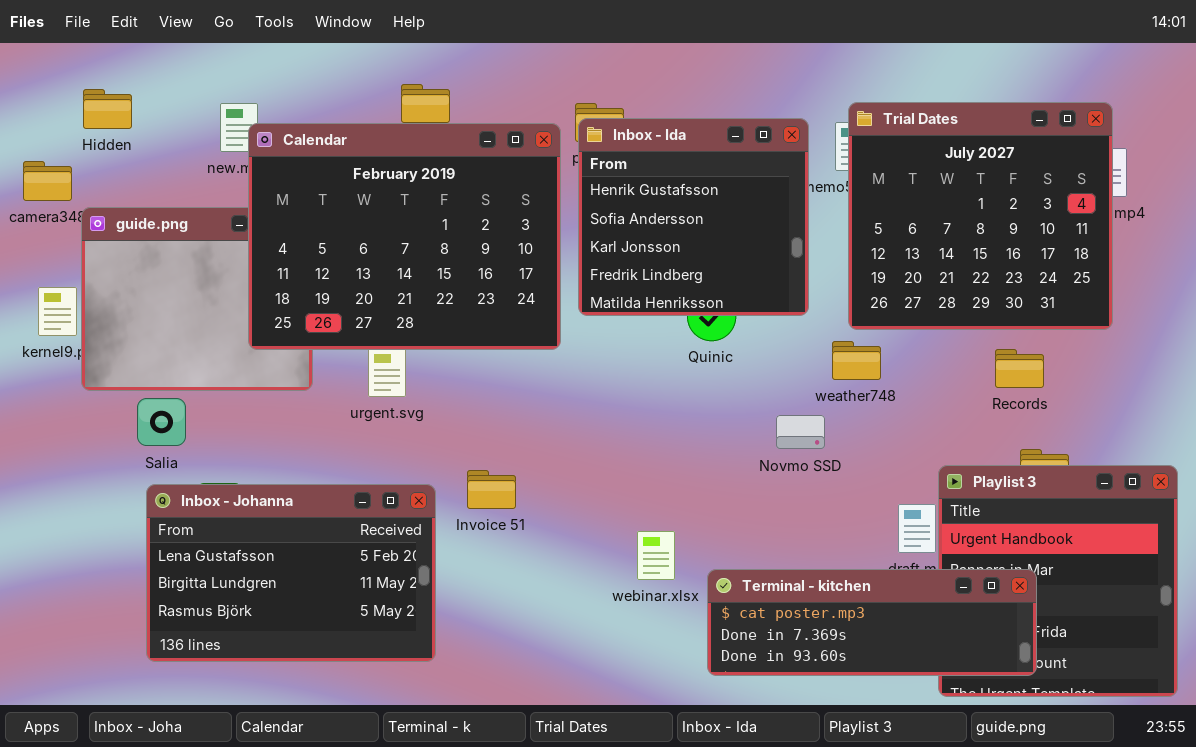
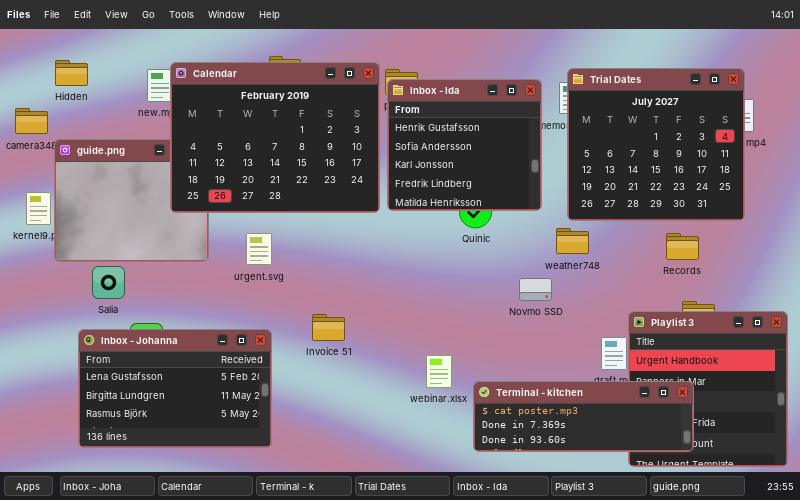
Calendar: [248,123,561,350] -> [170,62,380,213], moved
Inbox - Johanna: [146,484,436,662] -> [78,329,272,448], moved

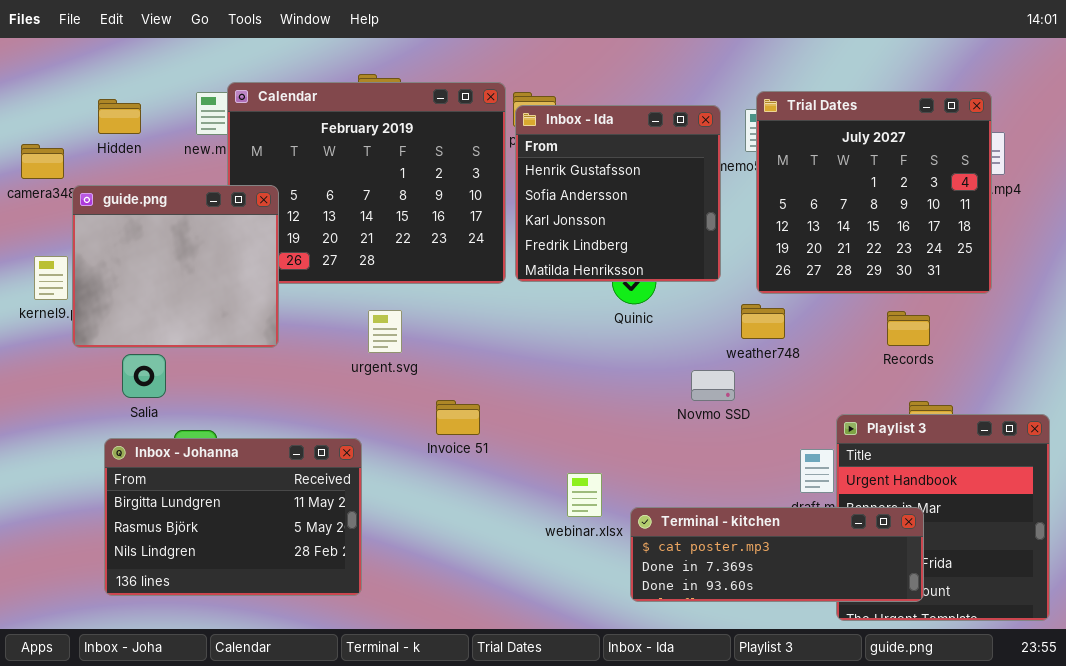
Hidden: [55,60,88,86] -> [98,99,141,134], moved
guide.png: [54,139,209,262] -> [72,185,279,348], raised
urgent.svg: [246,233,272,265] -> [368,310,402,353], moved
Invoice 51: [312,314,345,341] -> [436,400,480,435], moved
Inbox - Johanna: [78,329,272,448] -> [104,438,362,596], scrolled down 1 row

